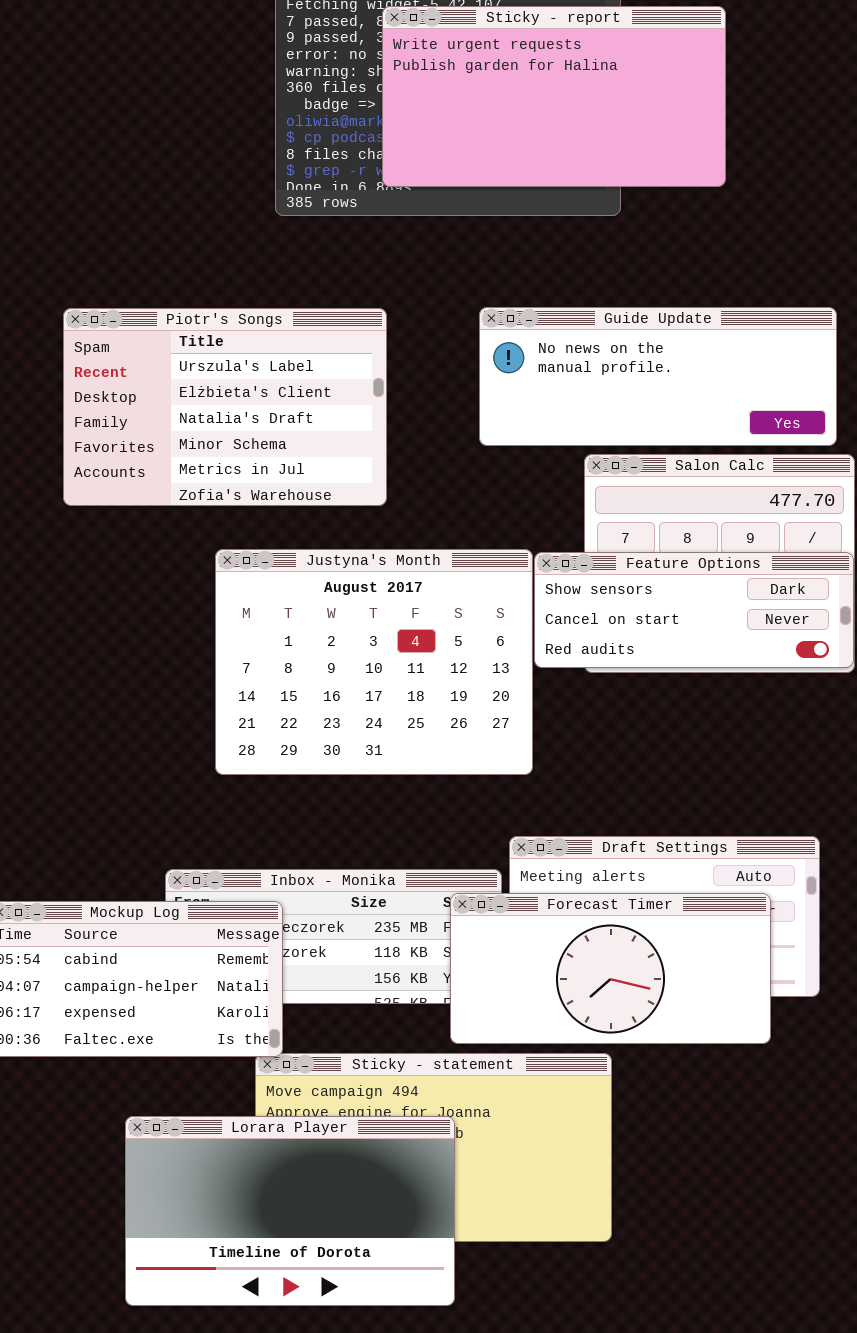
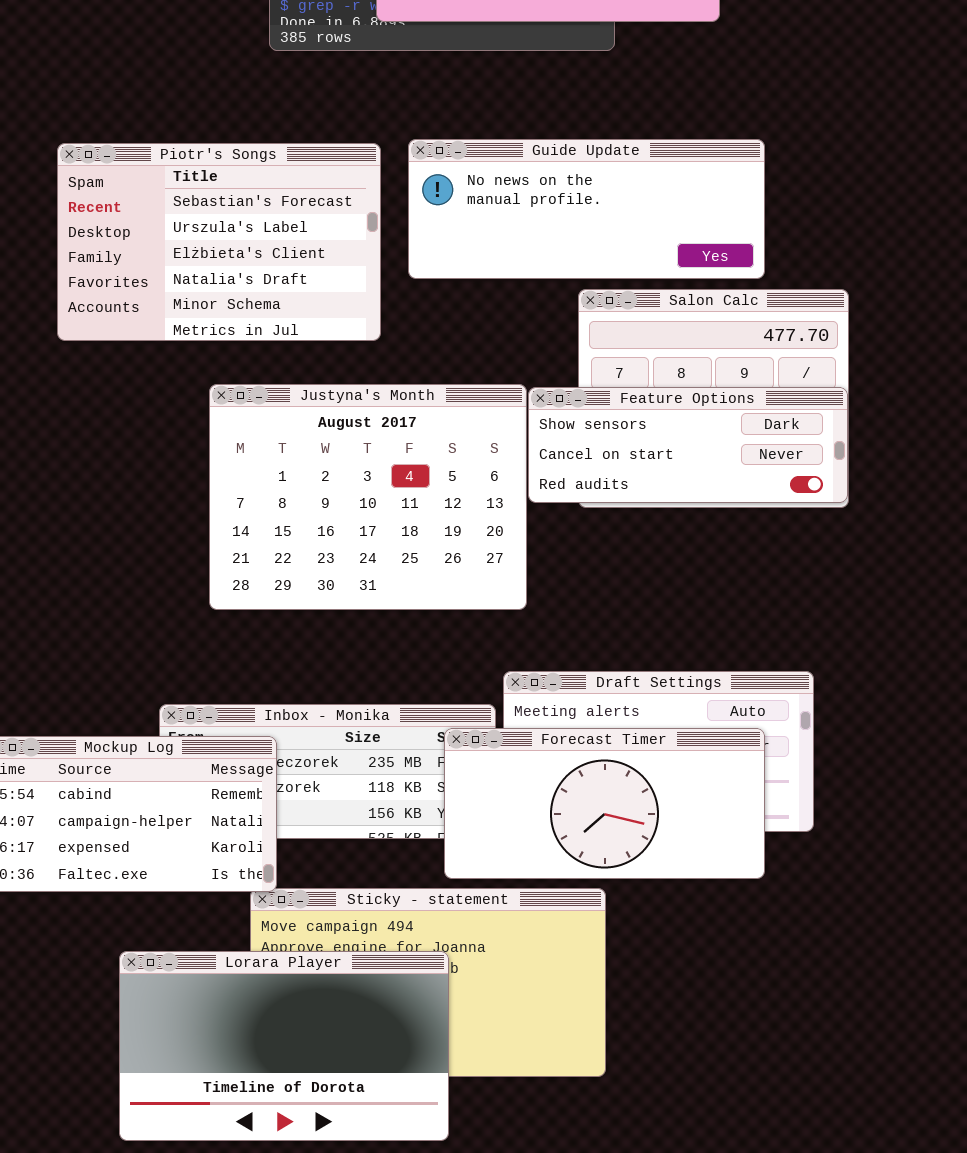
Guide Update: [479,307,837,446] -> [408,139,765,279], moved
Piotr's Songs: [63,308,387,506] -> [57,143,381,341], scrolled up 1 row

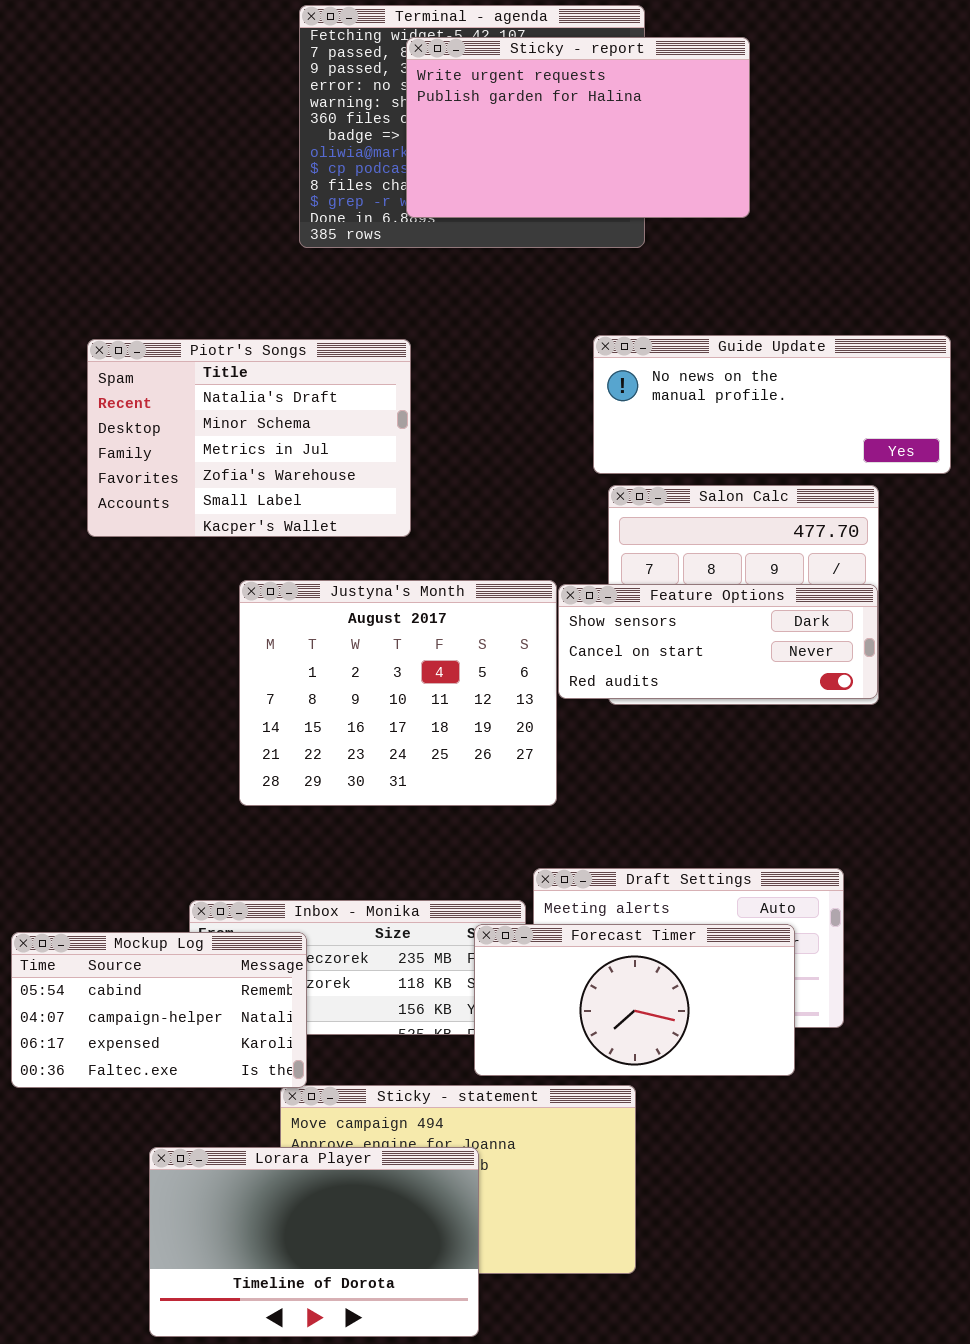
Guide Update: [408,139,765,279] -> [593,335,951,474], moved
Piotr's Songs: [57,143,381,341] -> [87,339,411,537], scrolled down 3 rows

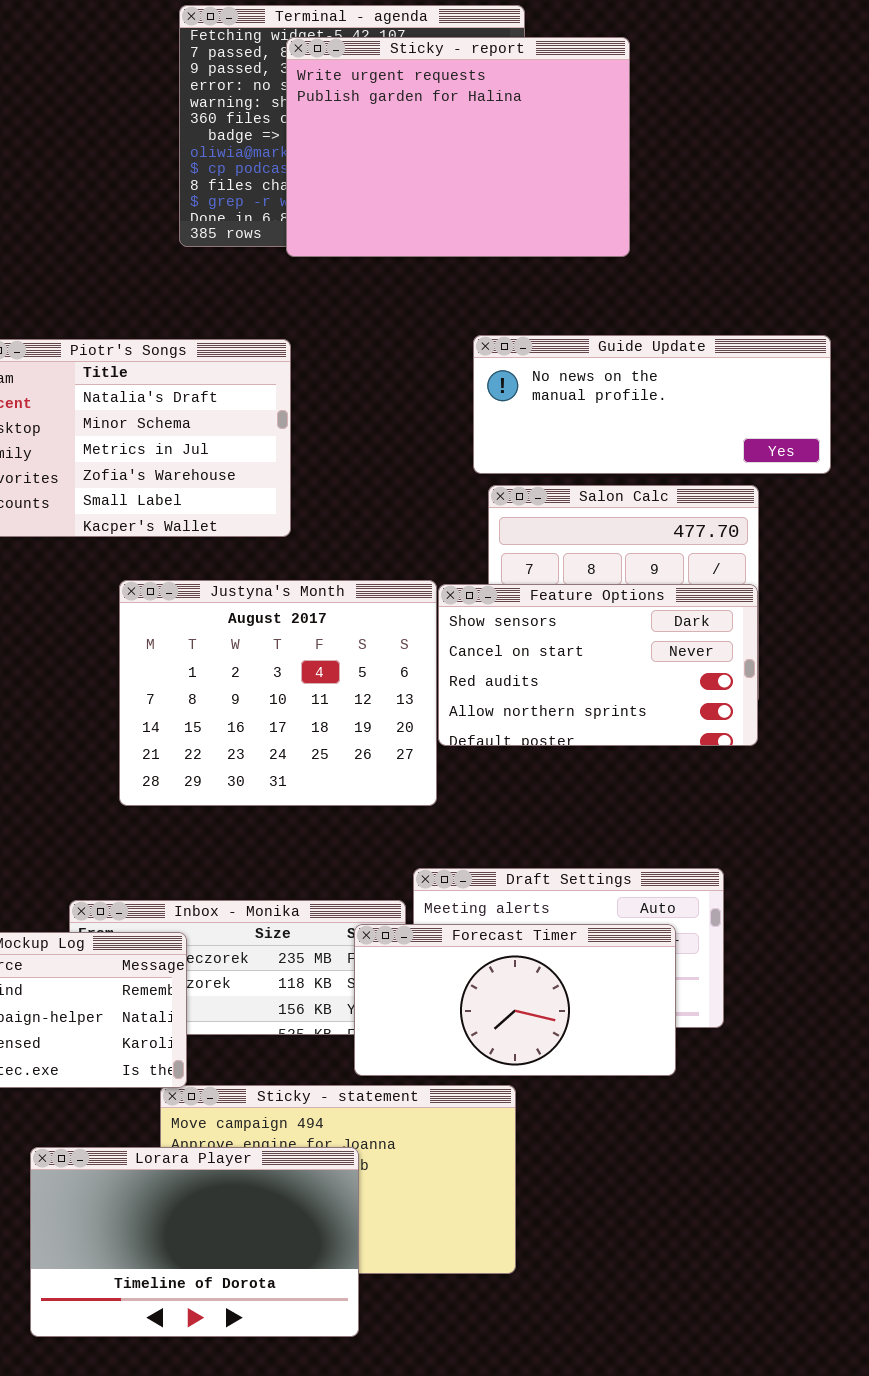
Sticky - report: [406,37,750,218] -> [286,37,630,257], resized
Feature Options: [558,584,878,699] -> [438,584,758,746], resized

